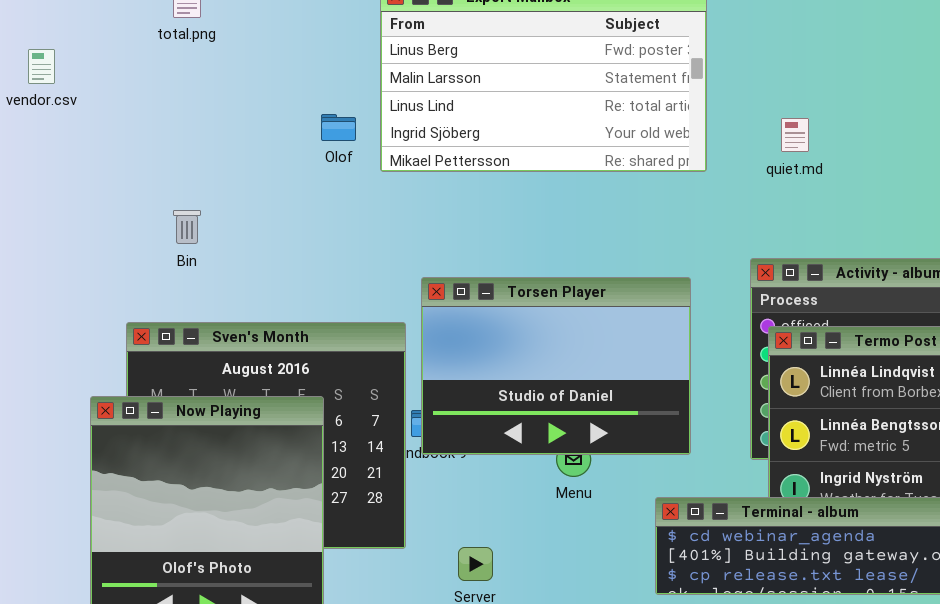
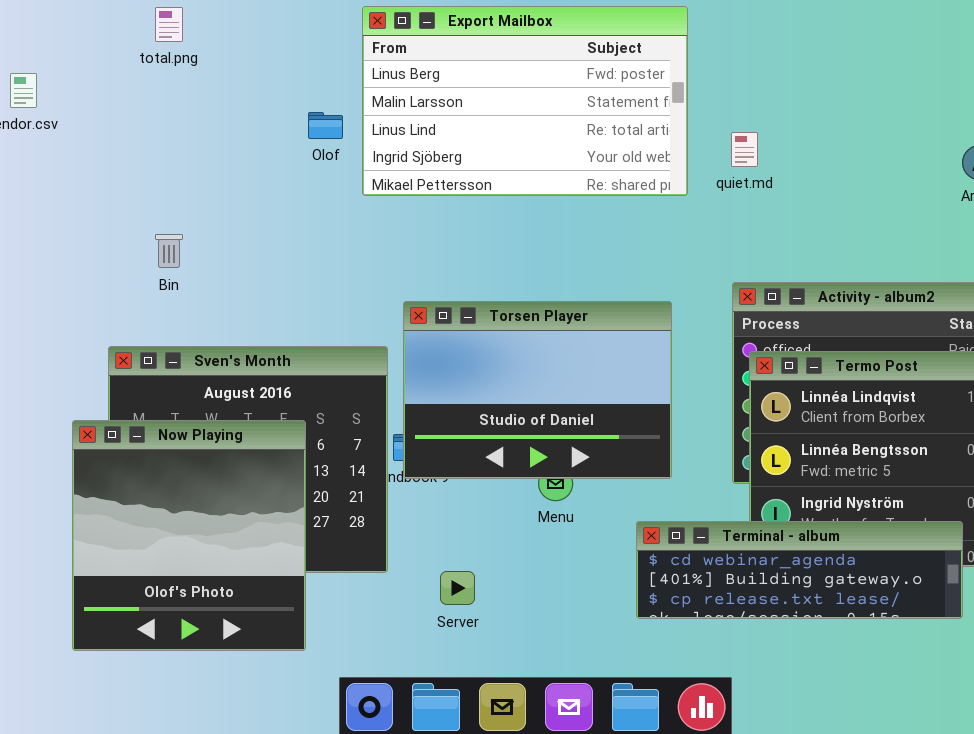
Olof: [321,114,356,141] -> [308,112,343,139], moved
quiet.md: [781,118,809,152] -> [731,132,758,167], moved

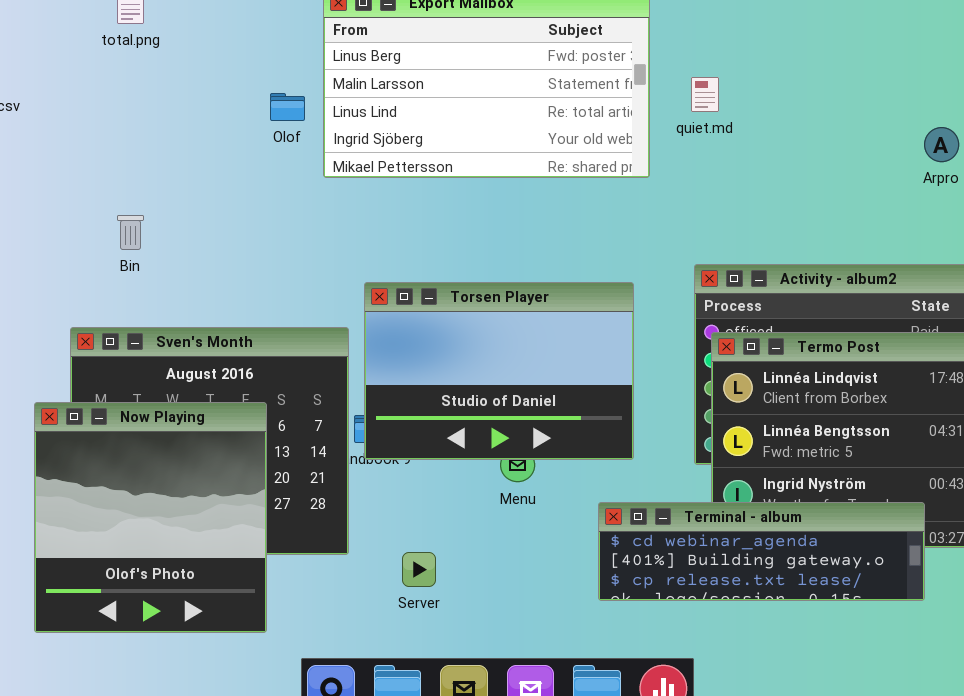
quiet.md: [731,132,758,167] -> [691,77,719,112], moved

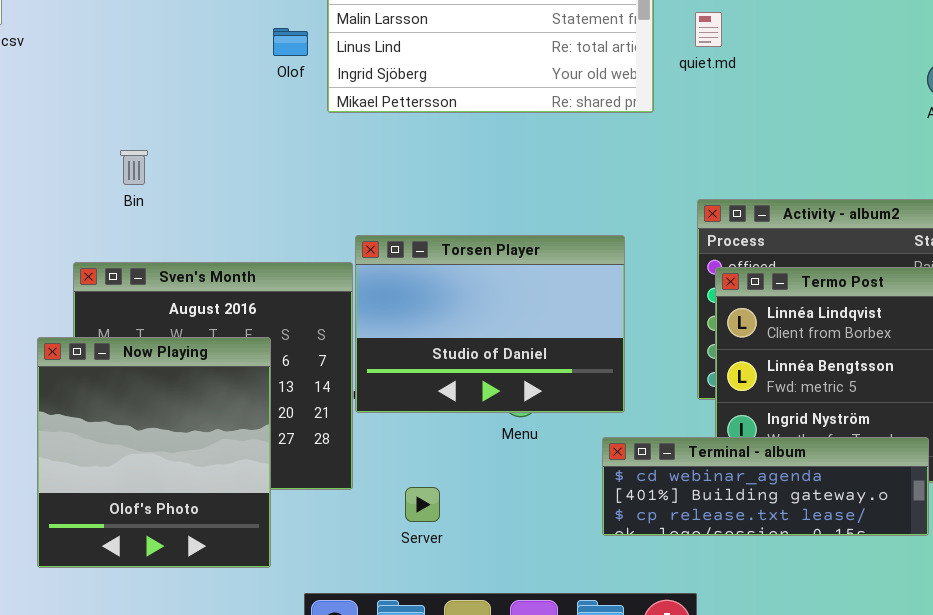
Torsen Player: [364,282,634,460] -> [355,235,625,413], moved

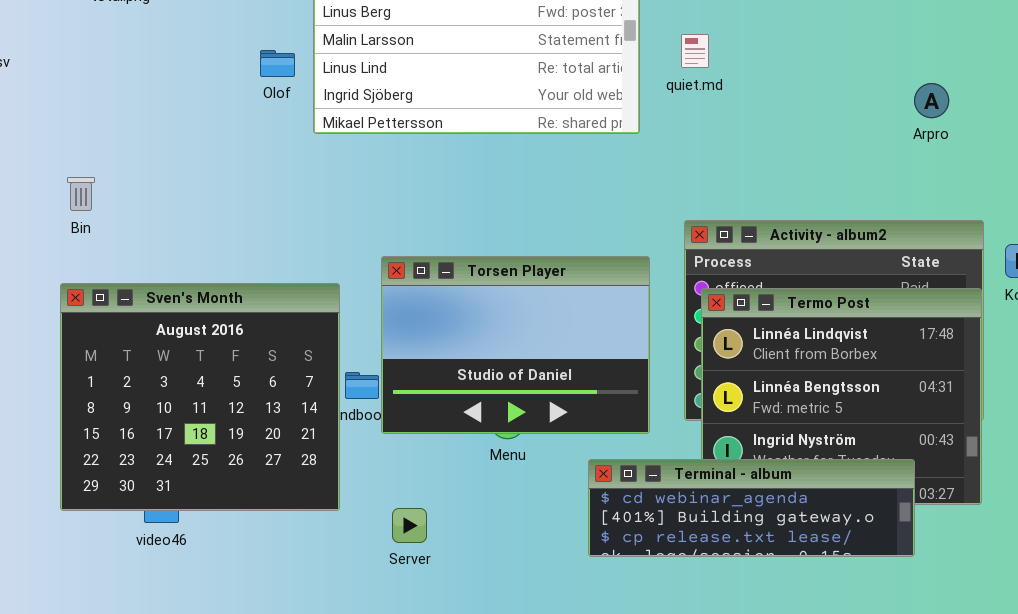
Bin: [120,150,148,185] -> [67,177,95,211], moved
Torsen Player: [355,235,625,413] -> [381,256,650,434], moved
Now Playing: [37,337,271,568] -> none, closed

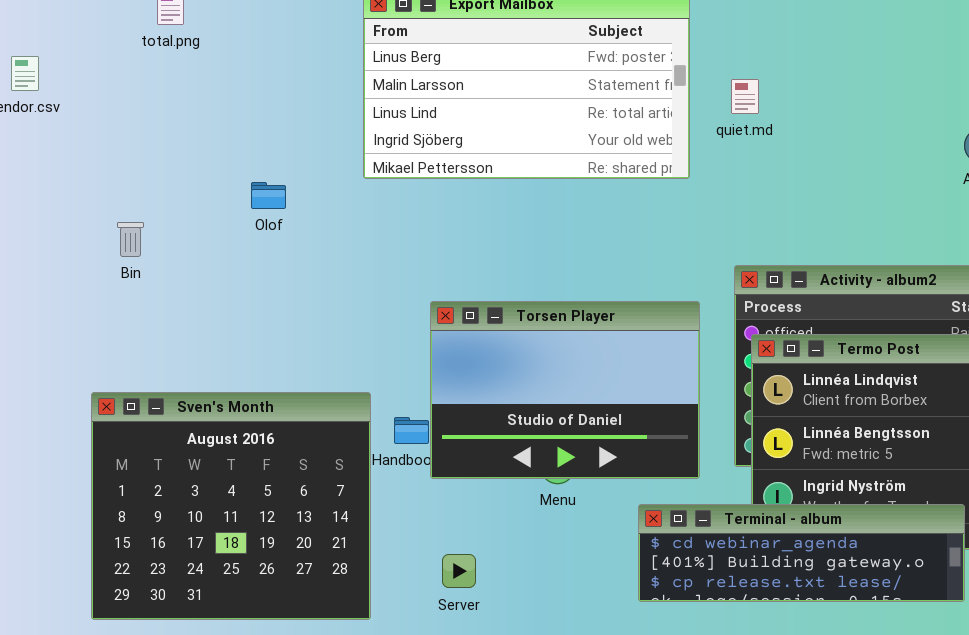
Olof: [260,50,295,77] -> [251,182,286,209], moved
Sven's Month: [60,283,340,511] -> [91,392,371,620], moved

